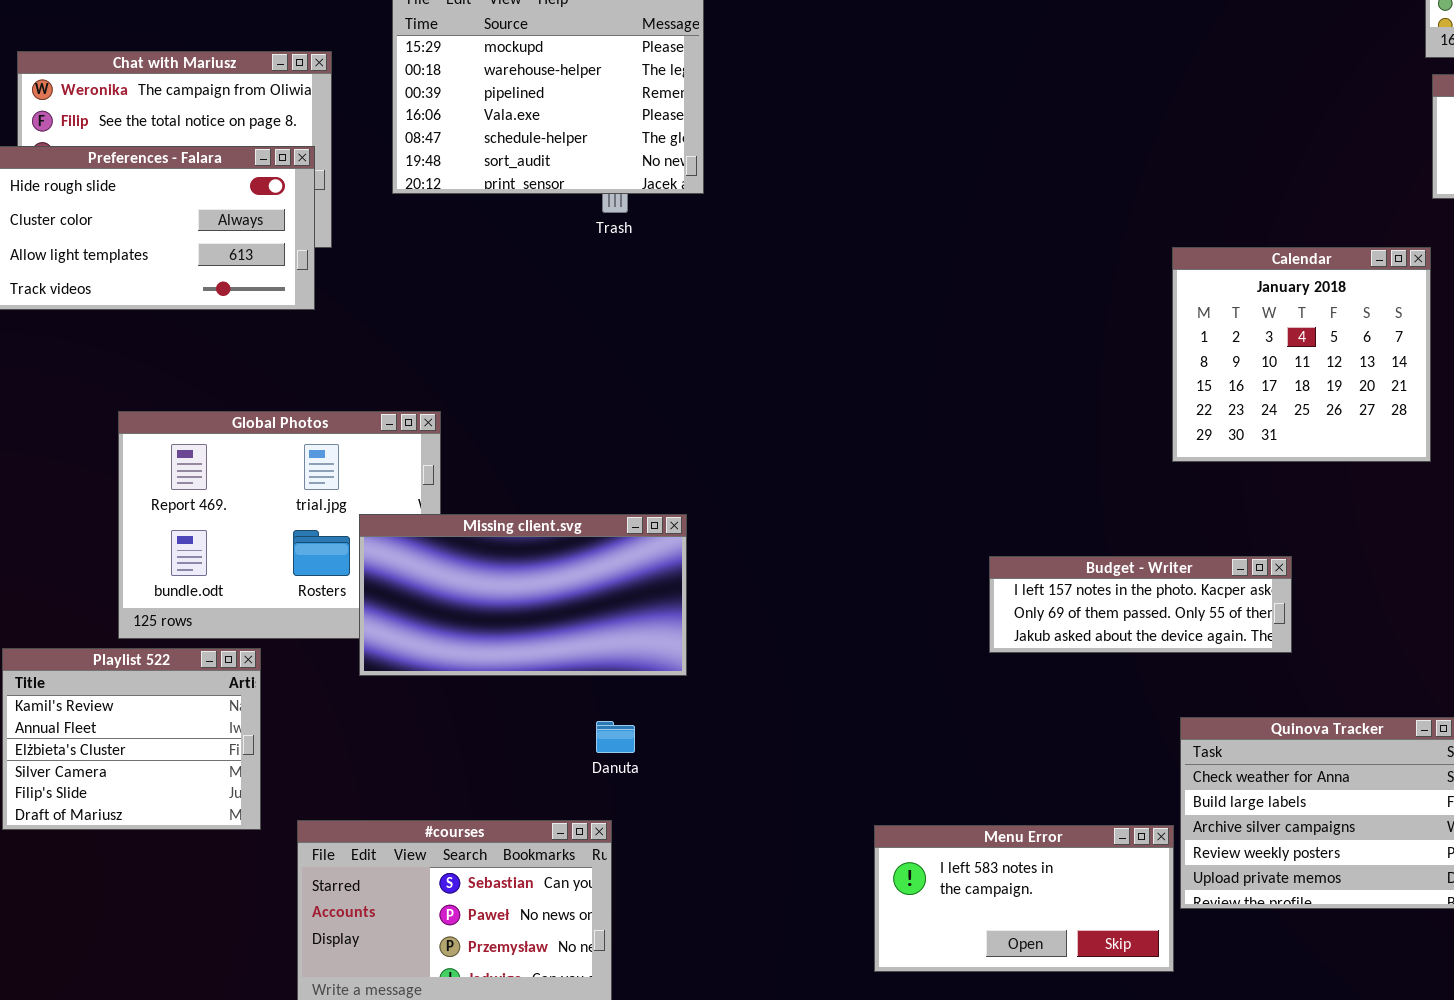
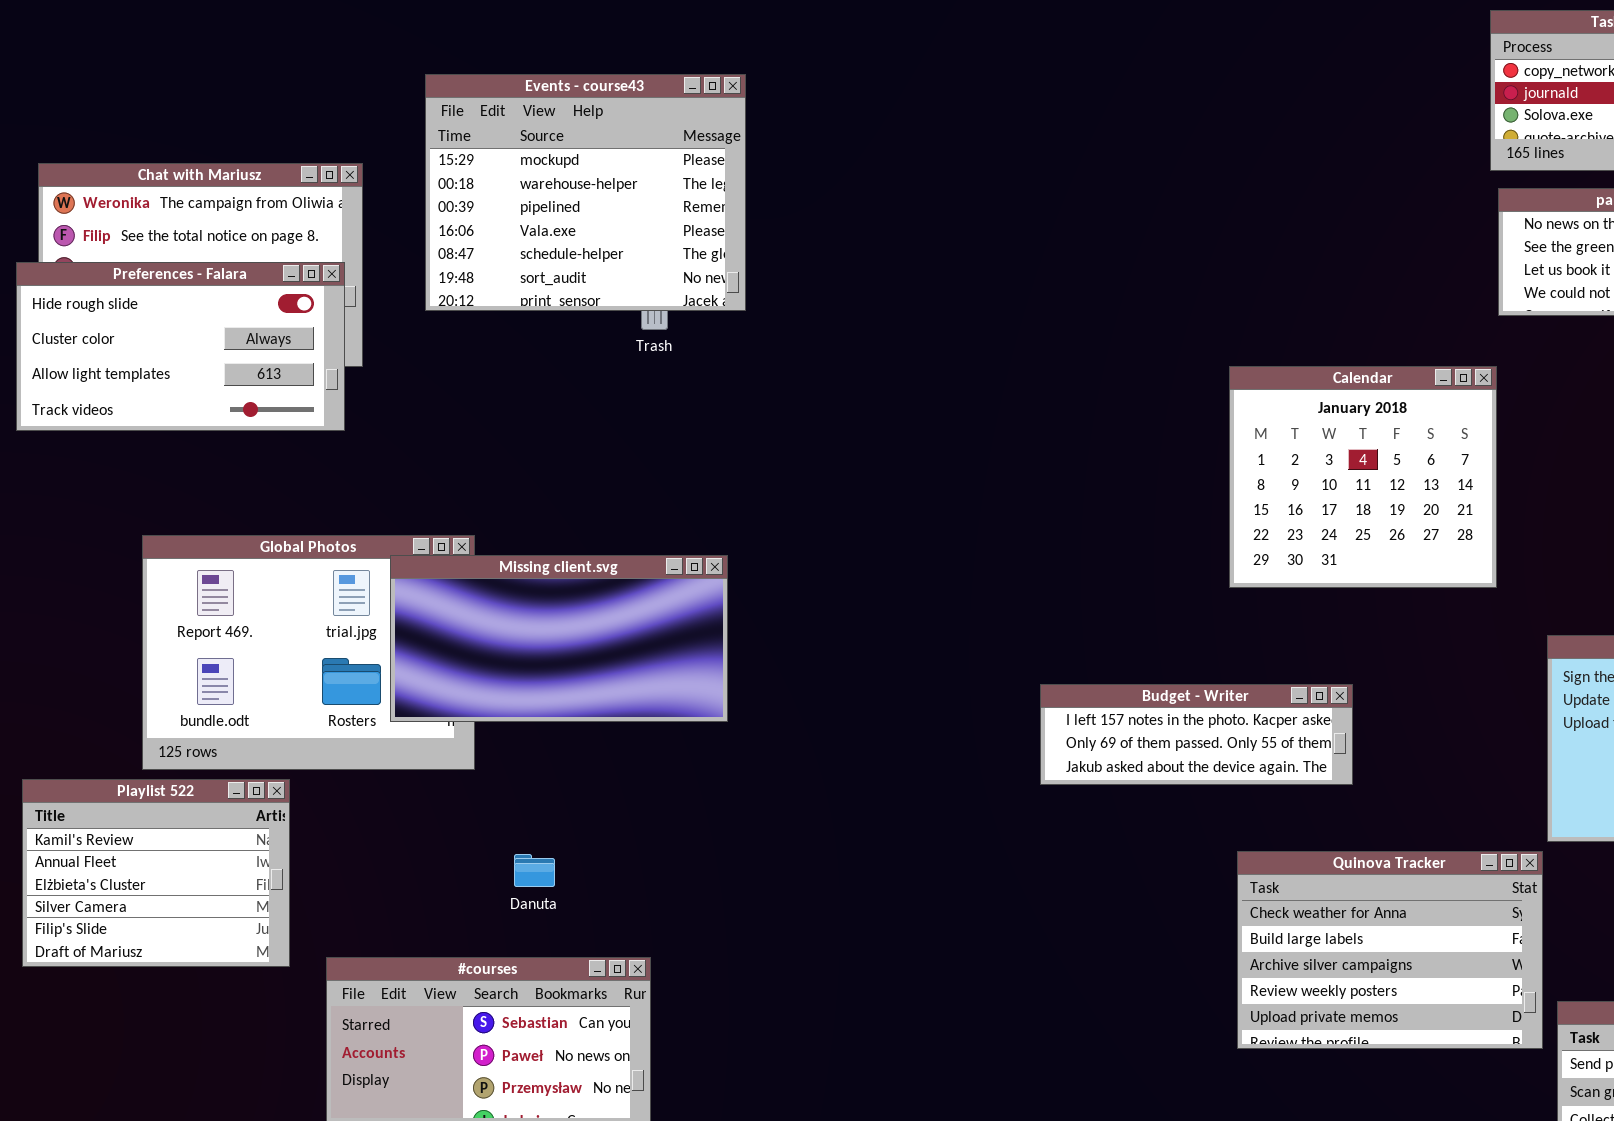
Missing client.svg: [359,514,687,676] -> [390,555,728,722], moved
Danuta: [596,721,635,753] -> [514,854,555,887], moved
Menu Error: [874,825,1174,972] -> none, closed

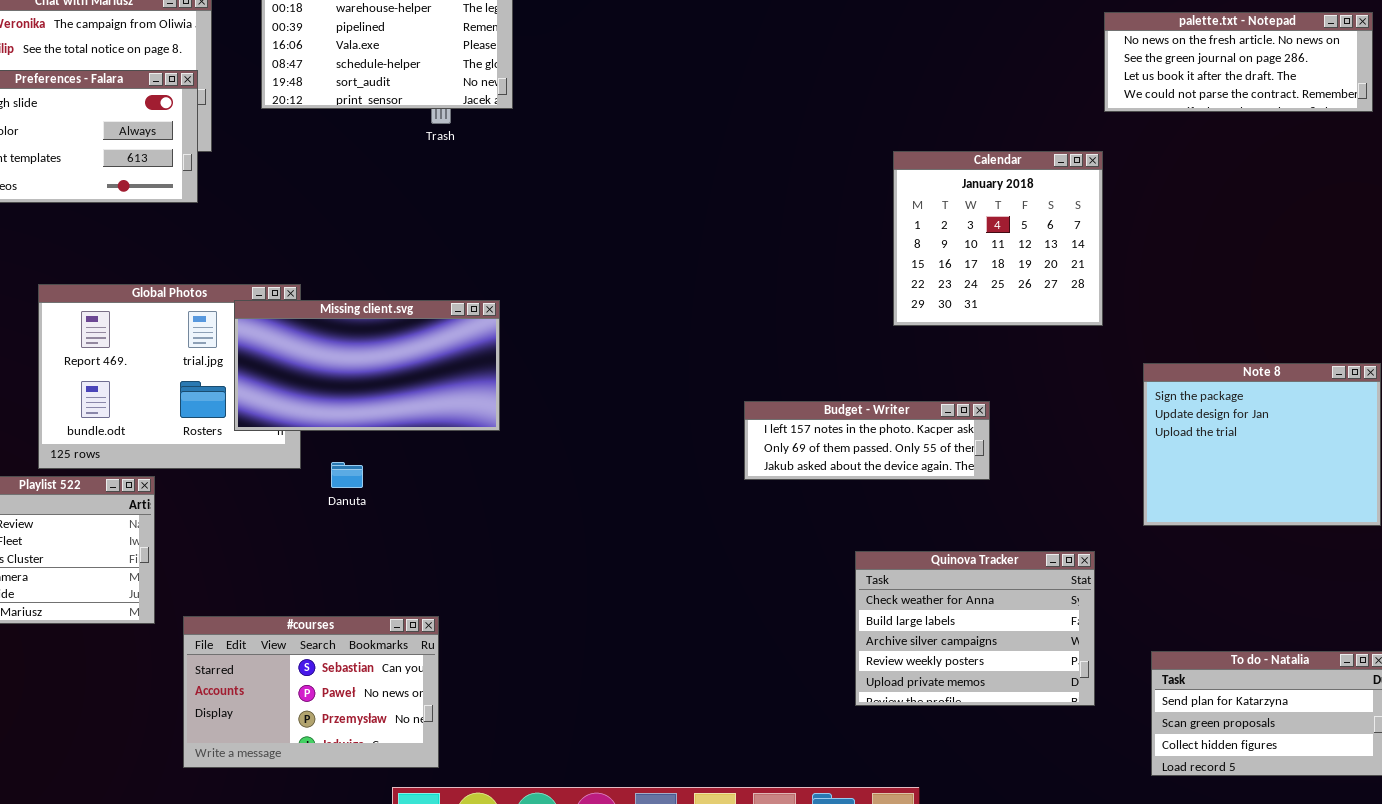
Quinova Tracker: [1237,851,1543,1049] -> [855,551,1095,706], moved
Danuta: [514,854,555,887] -> [331,462,363,488], moved

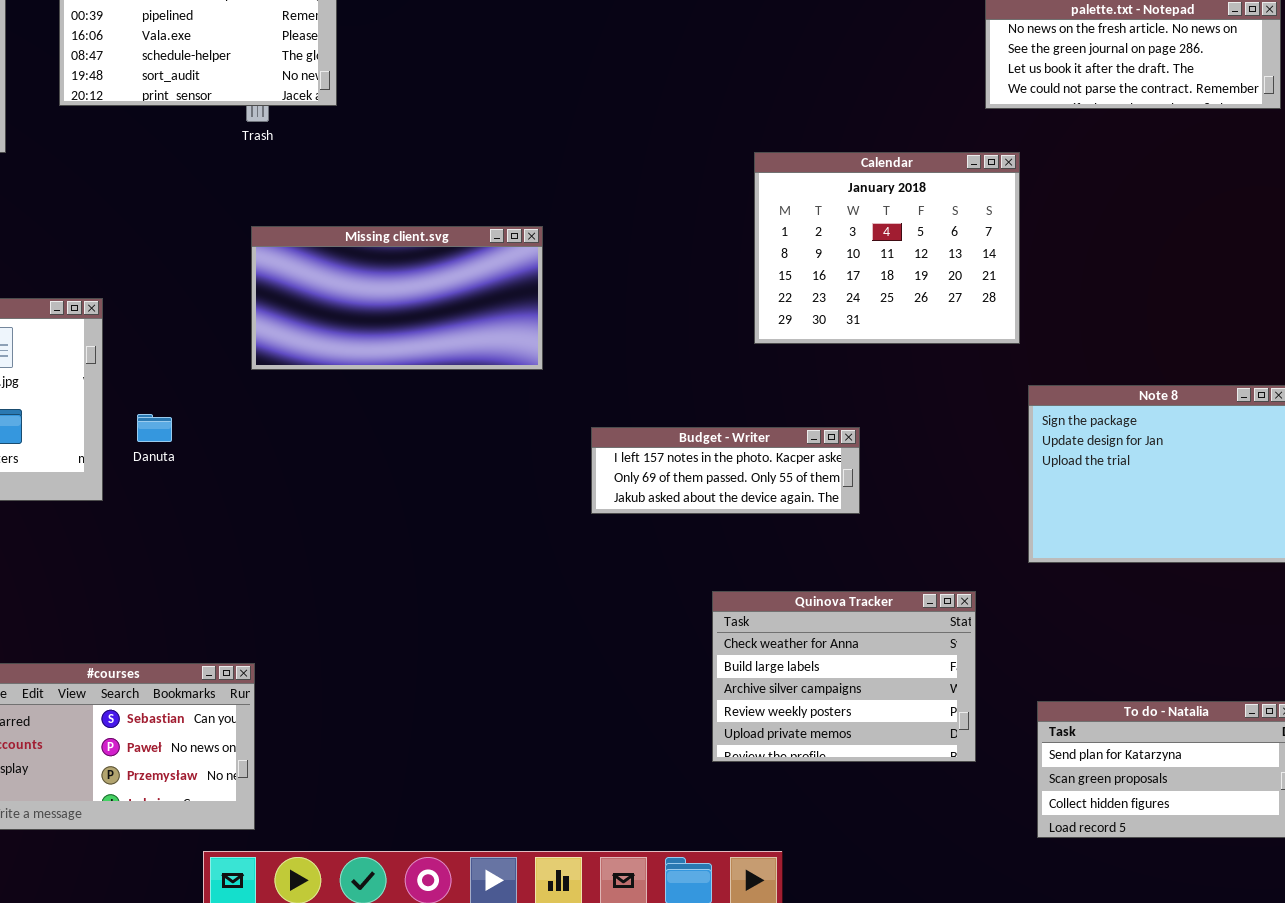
Calendar: [893,151,1103,326] -> [754,152,1020,344], resized
Missing client.svg: [234,300,500,431] -> [251,226,543,370], moved
Danuta: [331,462,363,488] -> [137,414,172,442], moved

